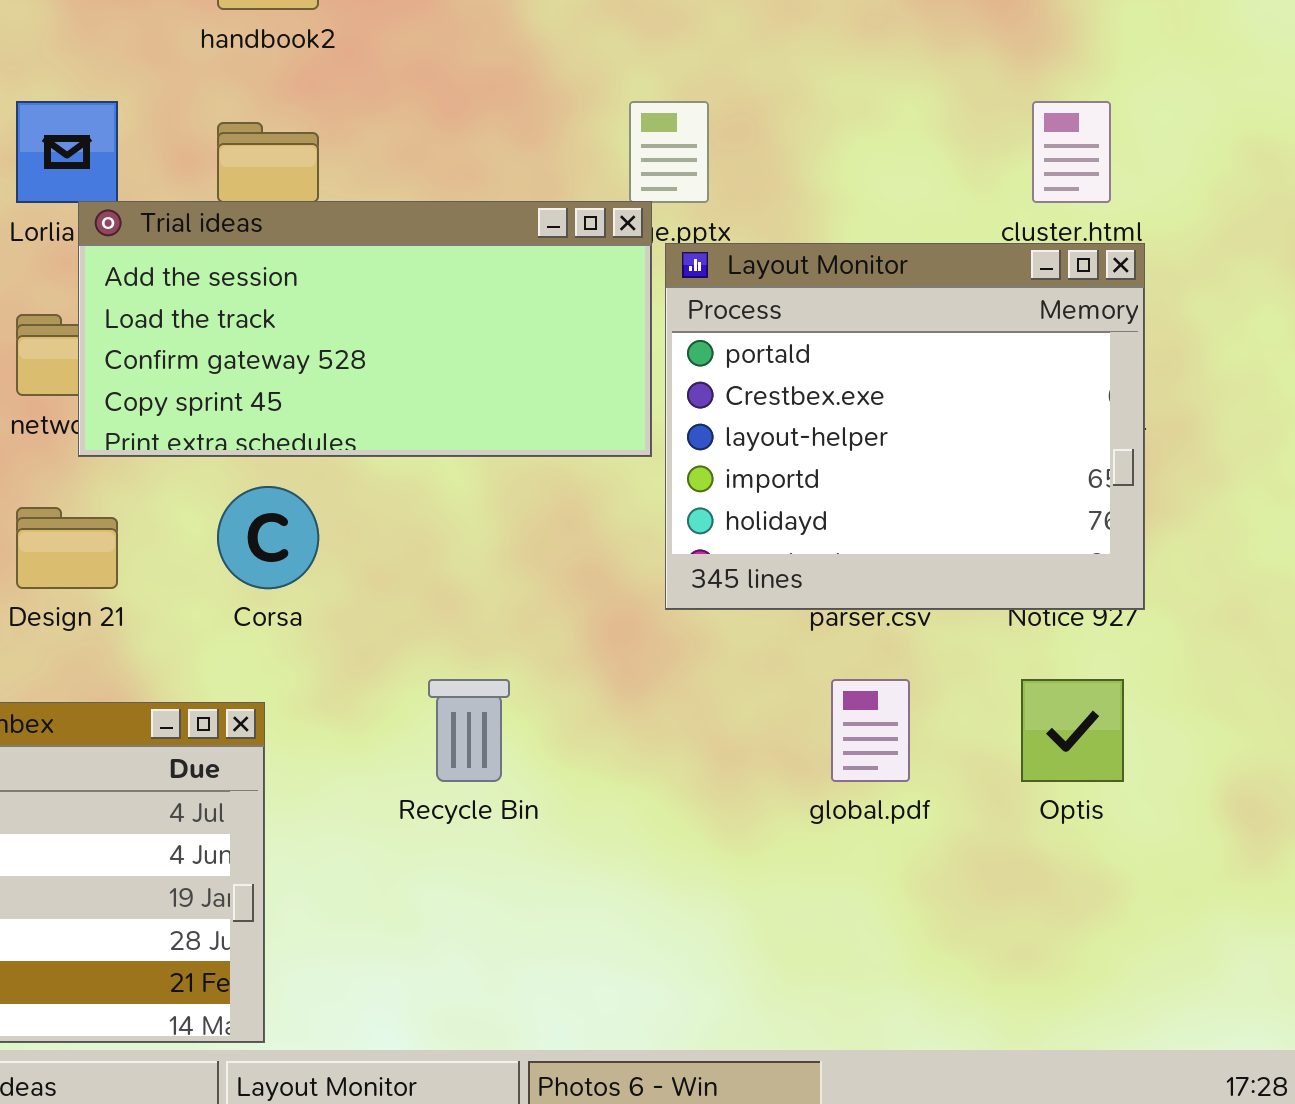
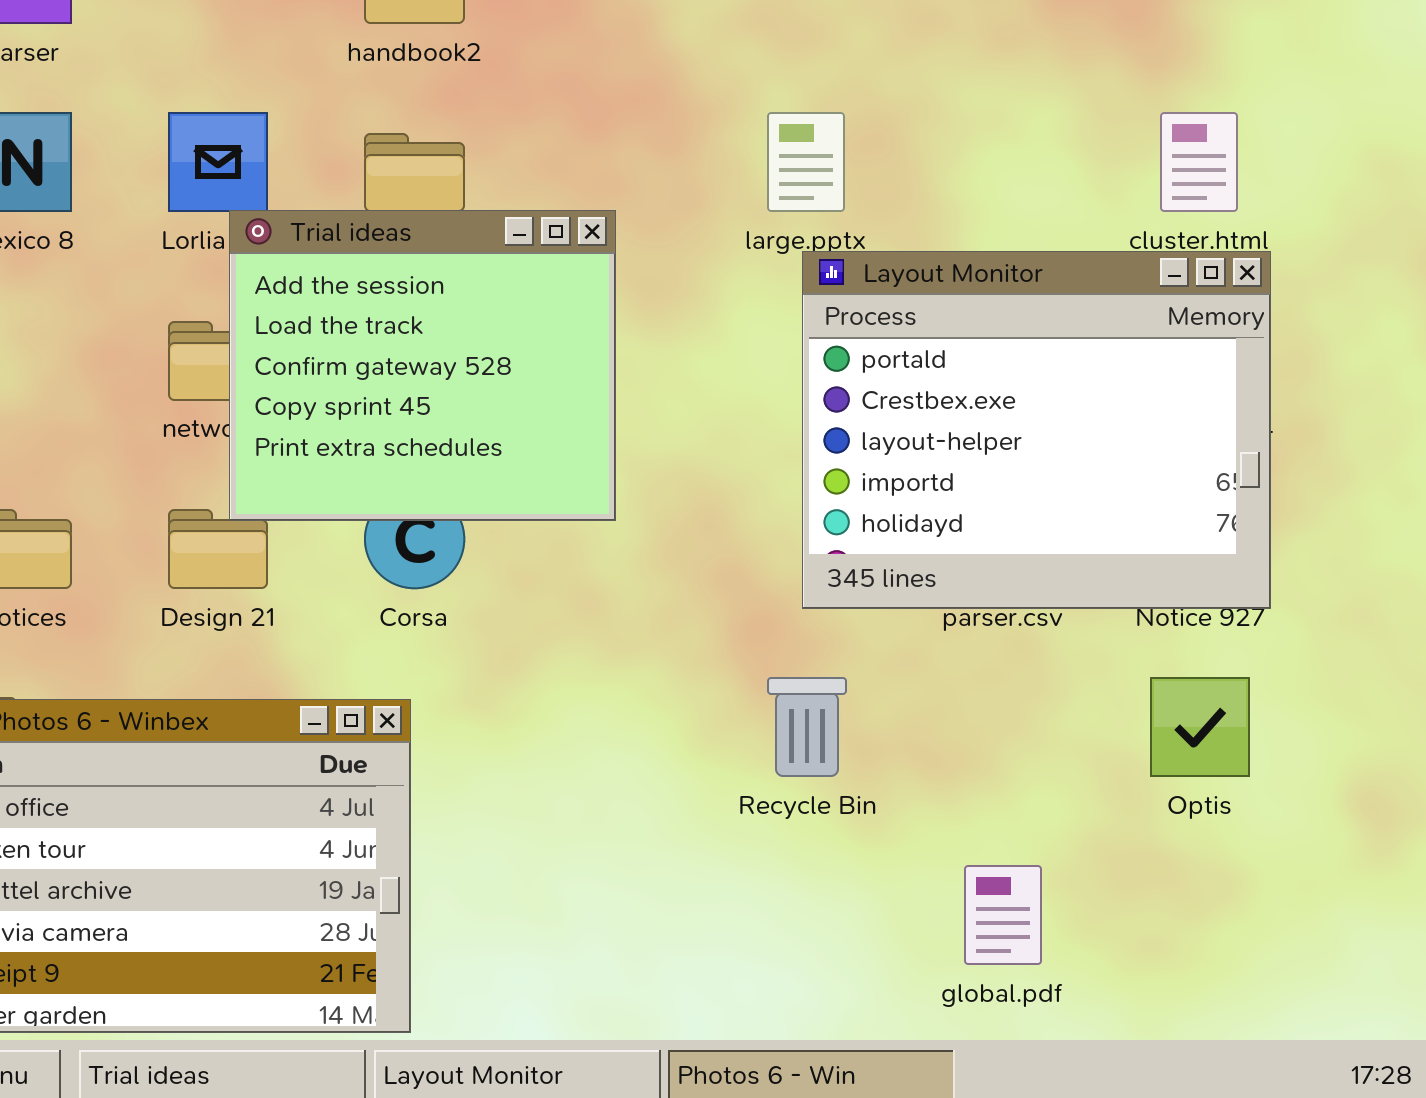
Trial ideas: [78,201,652,457] -> [229,210,616,521], resized
Recycle Bin: [428,679,510,782] -> [767,677,847,777], moved
global.pdf: [831,679,910,782] -> [964,865,1042,965], moved

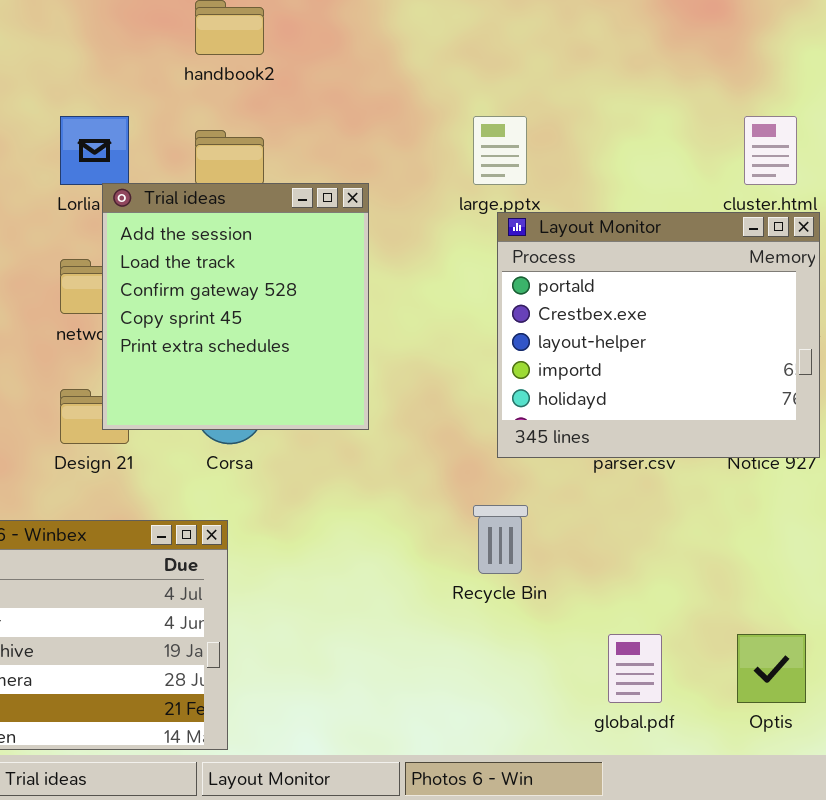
Trial ideas: [229,210,616,521] -> [102,183,369,430], resized
Optis: [1150,677,1250,777] -> [737,634,806,703], moved

